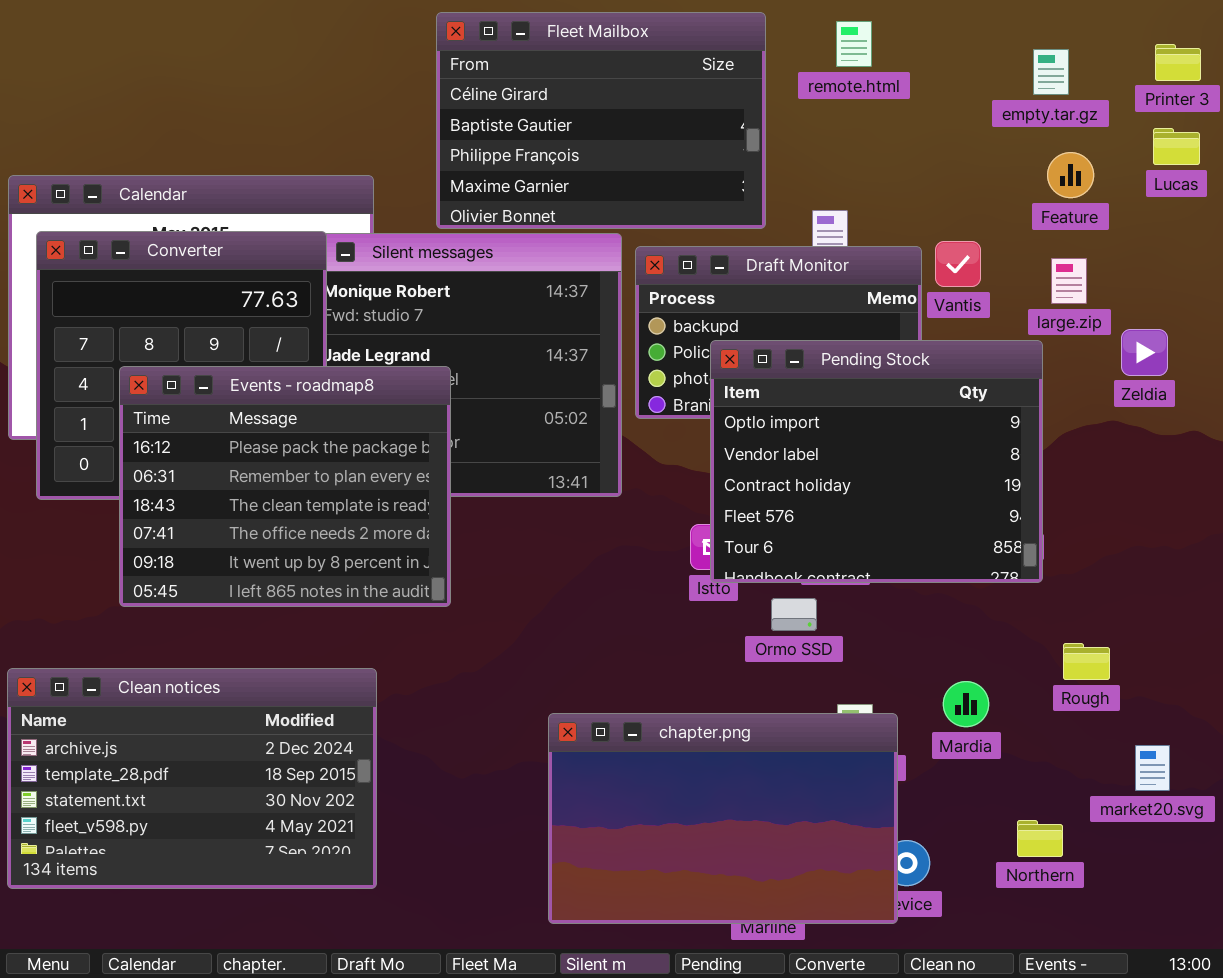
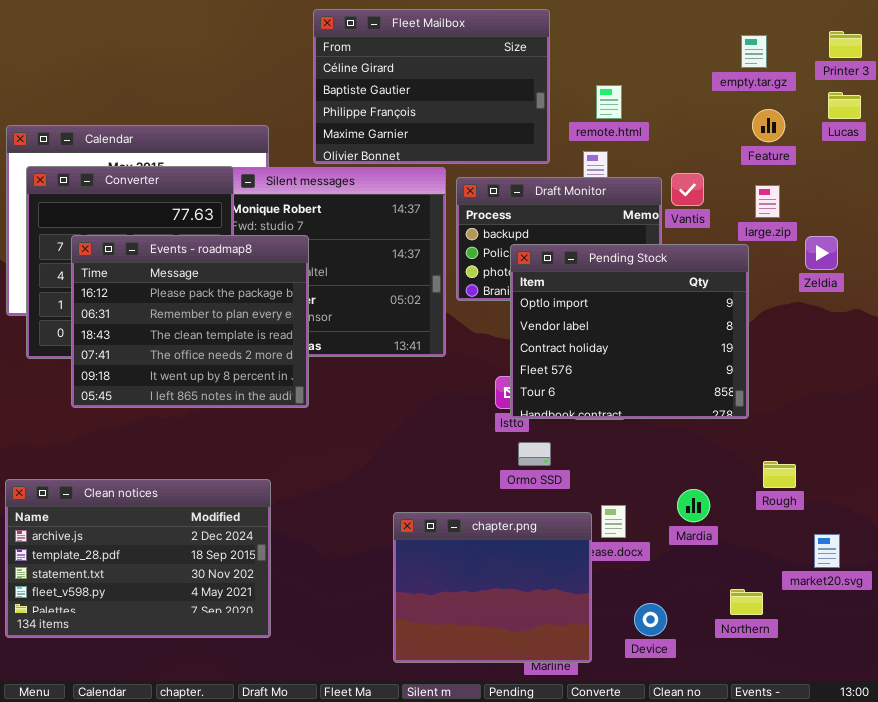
remote.html: [836,21,872,67] -> [596,85,622,119], moved
Events - roadmap8: [119,366,451,607] -> [71,235,309,408], moved
Ormo SSD: [771,598,817,631] -> [518,442,551,466], moved
chapter.png: [548,713,898,924] -> [393,512,592,663], resized

